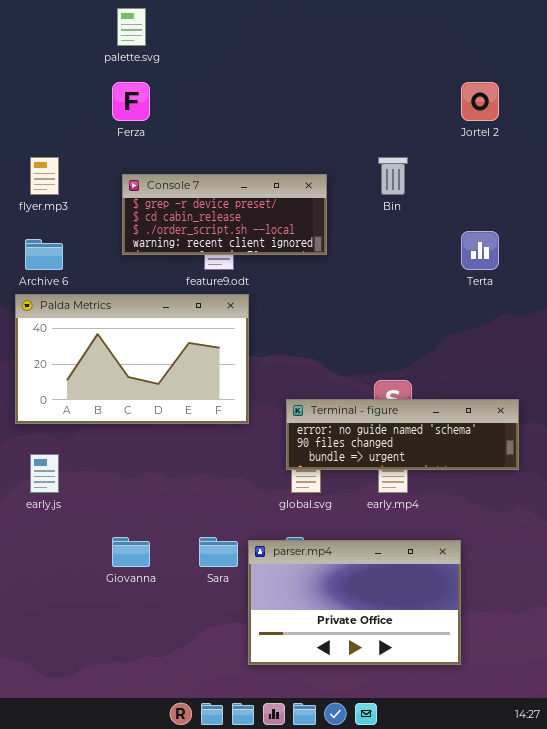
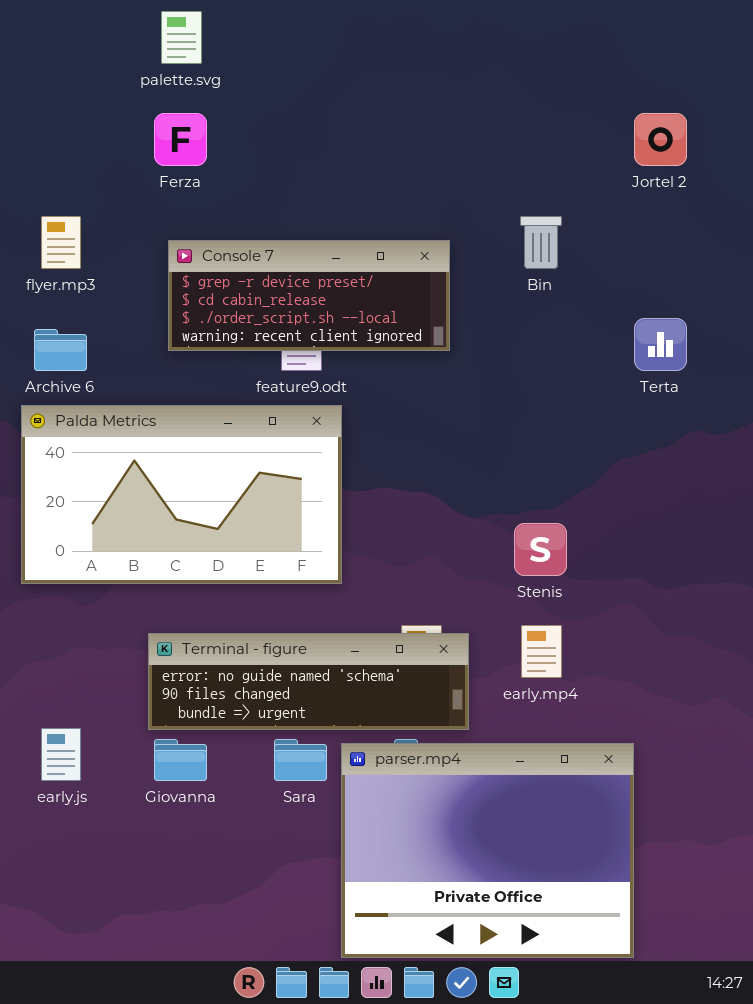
Terminal - figure: [286,399,519,470] -> [148,633,469,730], moved
early.js: [30,454,59,493] -> [41,728,81,781], moved
parser.mp4: [248,540,461,665] -> [341,743,634,958], resized

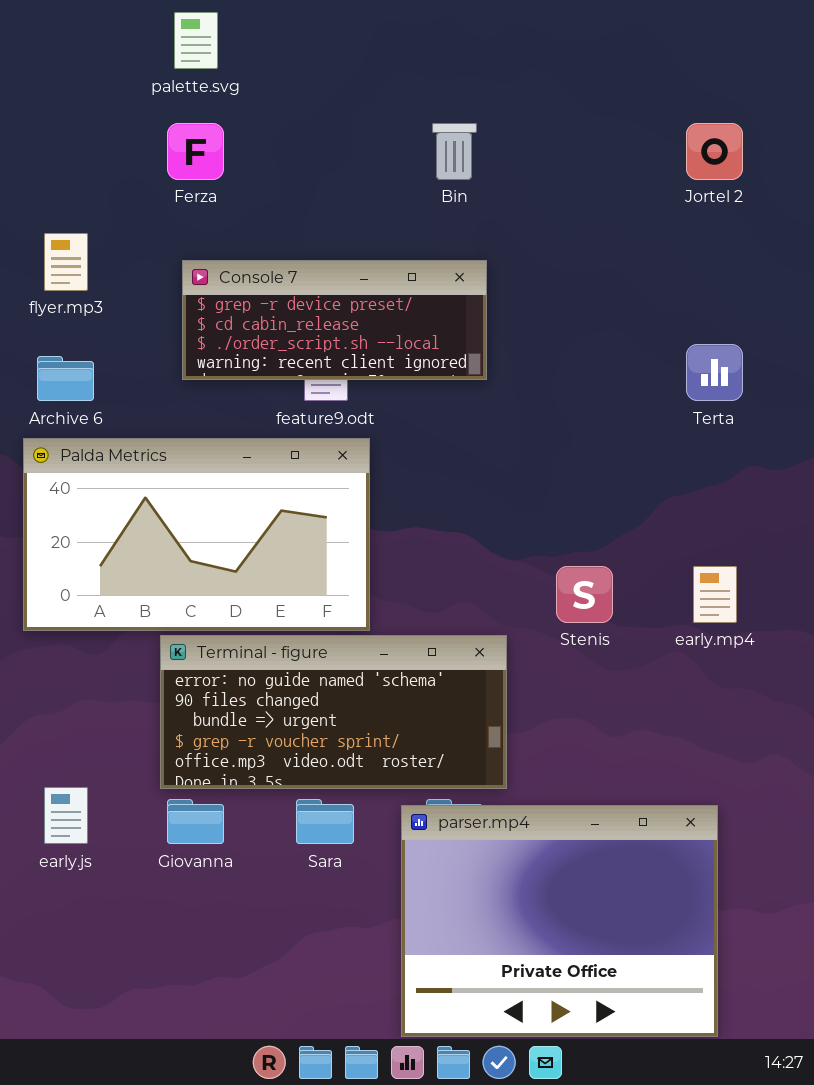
Bin: [520,216,562,269] -> [432,123,477,180], moved
early.mp4: [521,625,562,678] -> [693,566,737,623], moved
Terminal - figure: [148,633,469,730] -> [160,635,507,789], resized
parser.mp4: [341,743,634,958] -> [401,805,718,1037], moved

